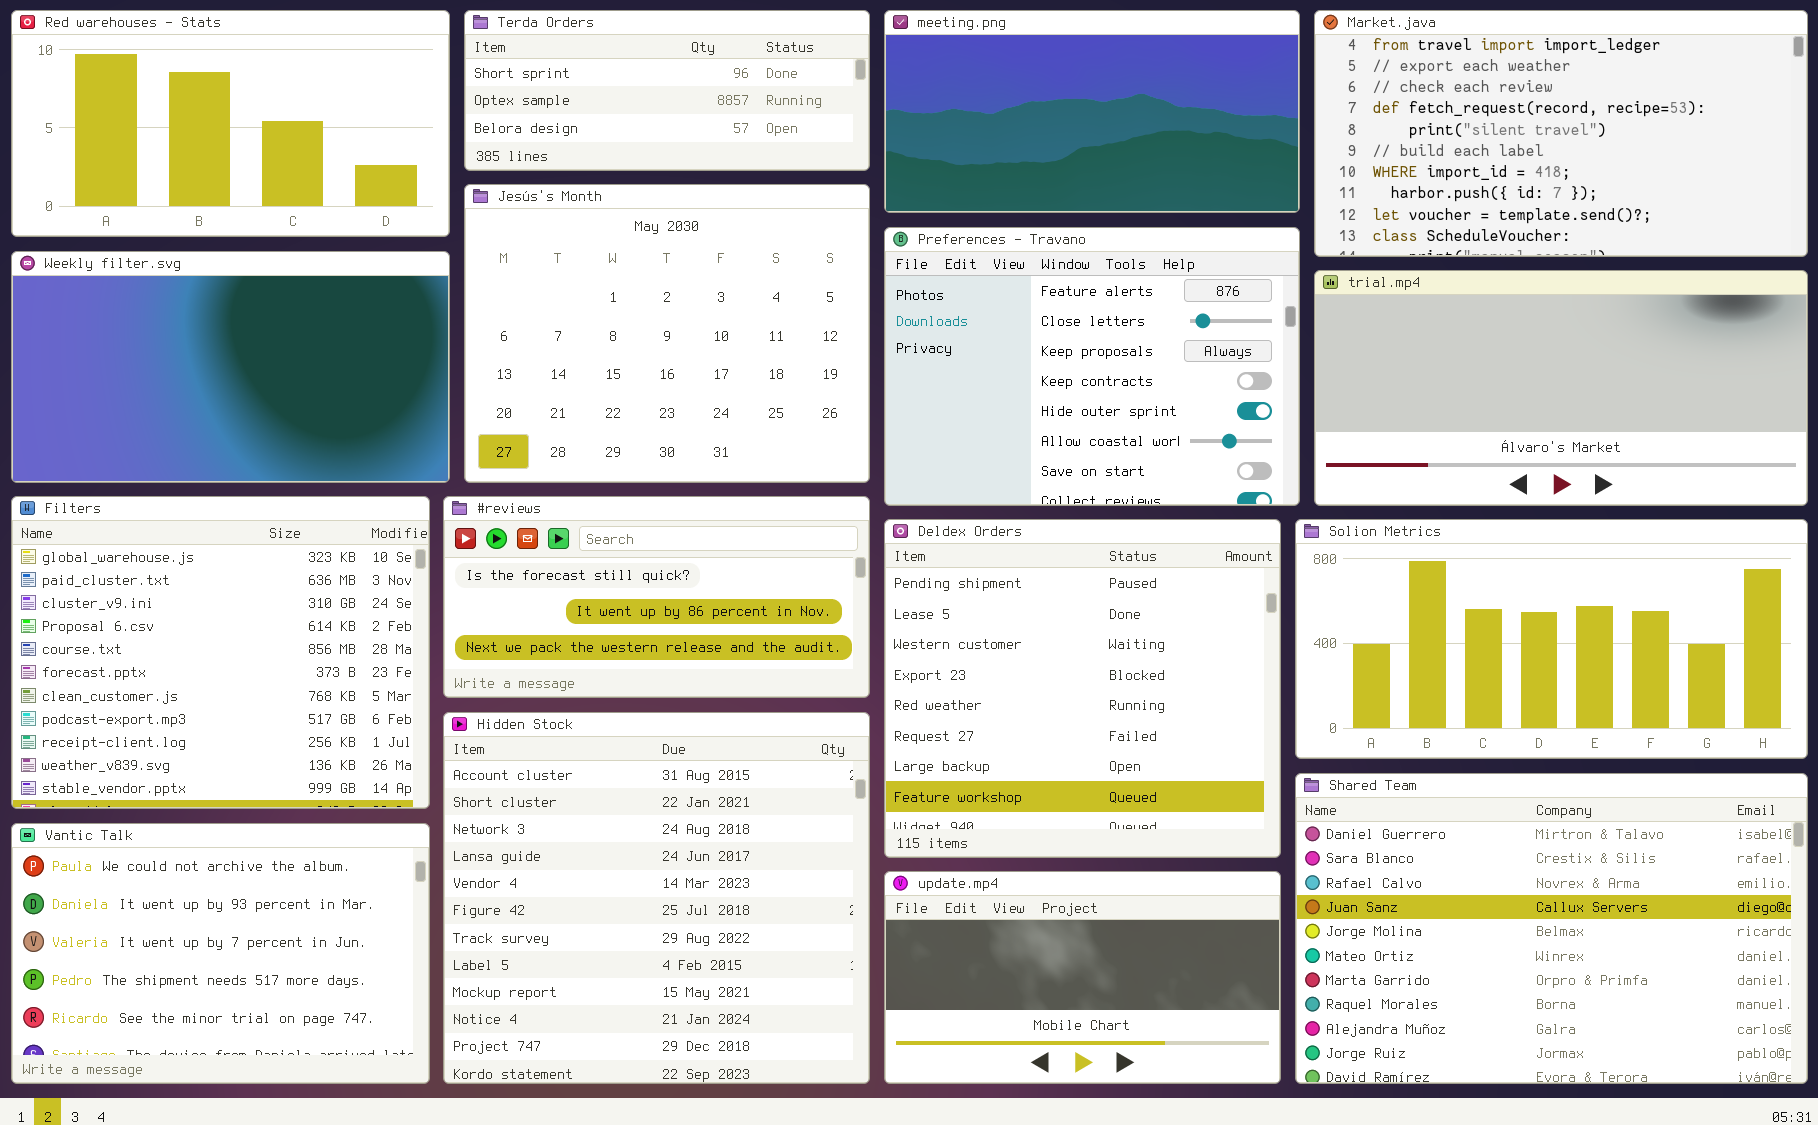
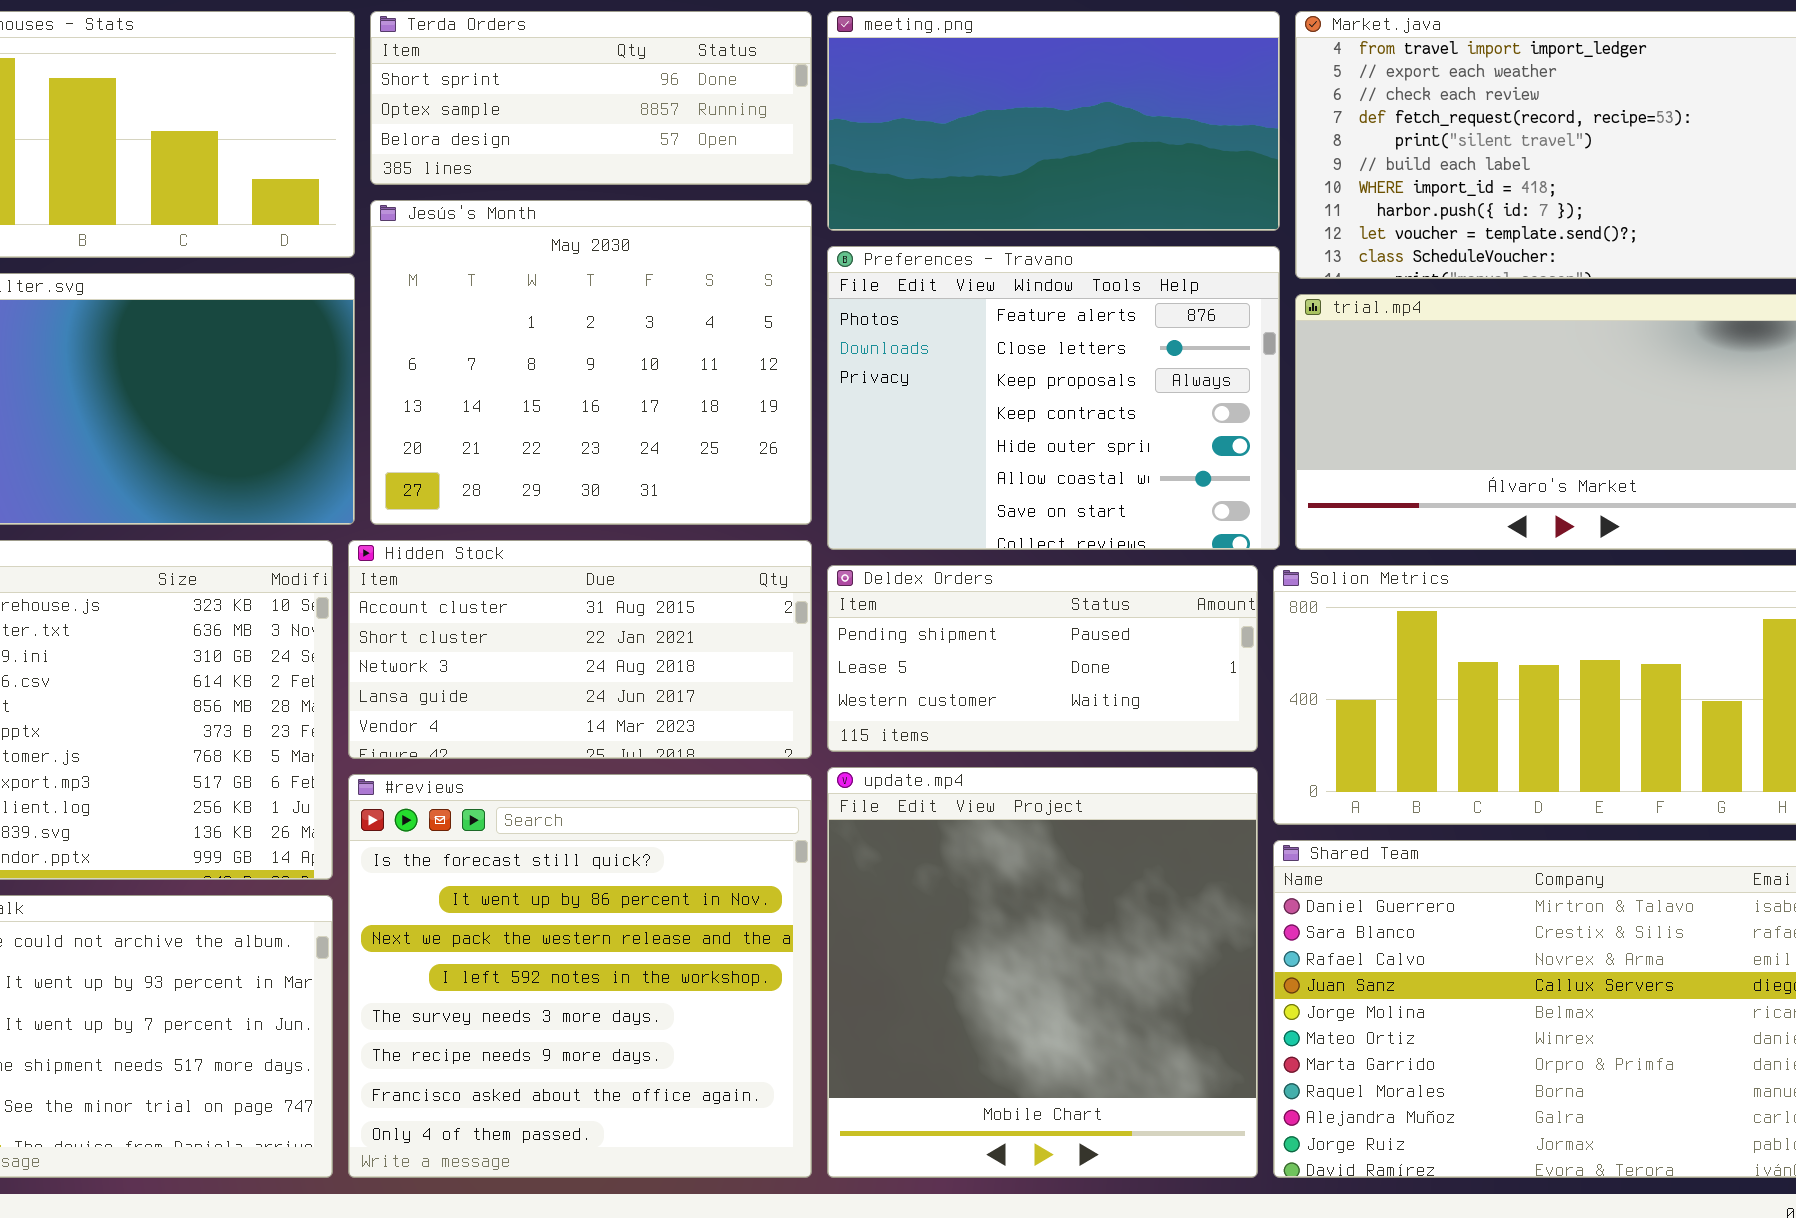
#reviews: [443,496,870,698] -> [348,774,812,1178], moved, resized
Deldex Orders: [884,519,1281,858] -> [827,565,1258,752], resized
Hidden Stock: [443,712,870,1084] -> [348,540,812,759], moved, resized
update.mp4: [884,871,1281,1084] -> [827,767,1258,1178], resized

